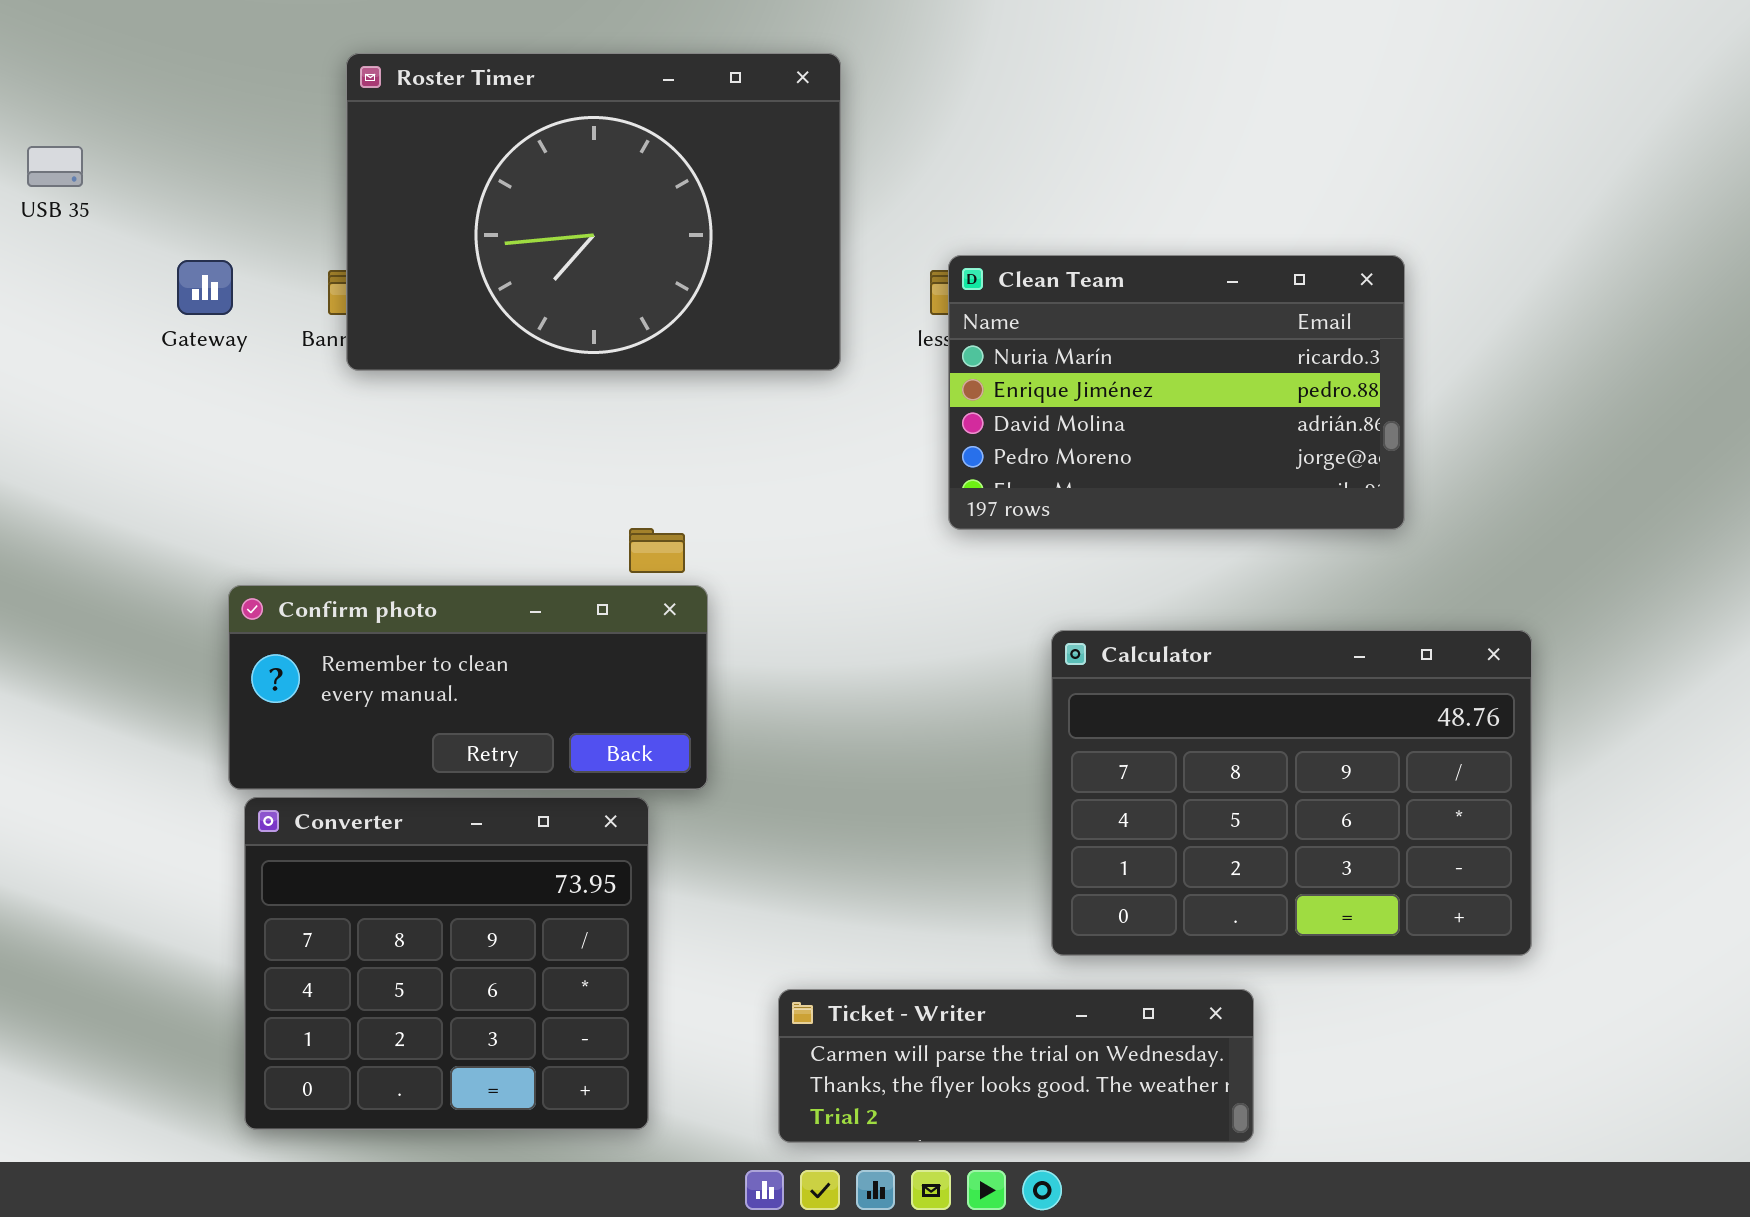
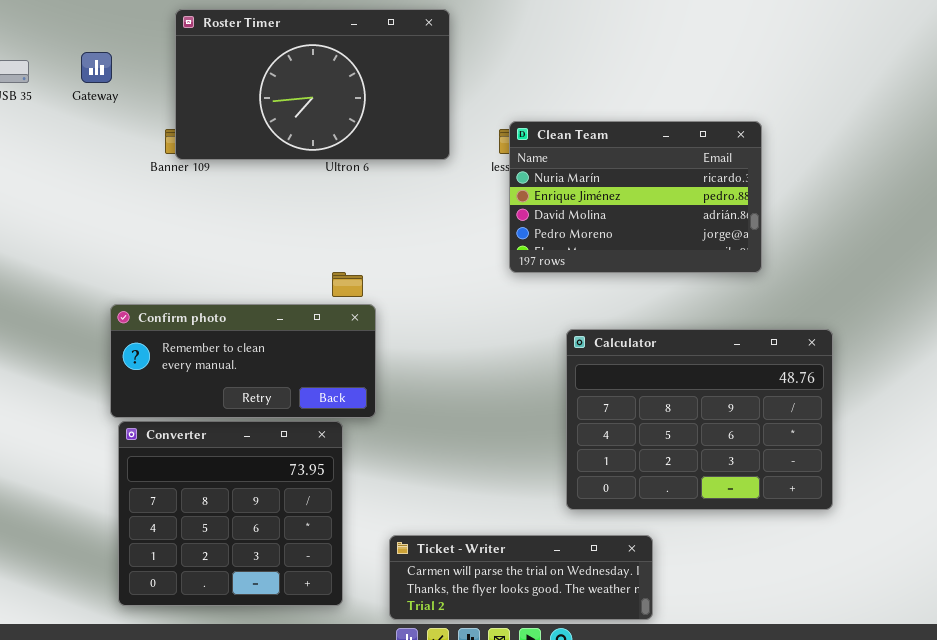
Roster Timer: [346,53,841,371] -> [175,9,450,160], resized
Gateway: [177,260,233,315] -> [81,52,112,83], moved
Ticket - Writer: [778,989,1254,1143] -> [389,535,653,620], moved

